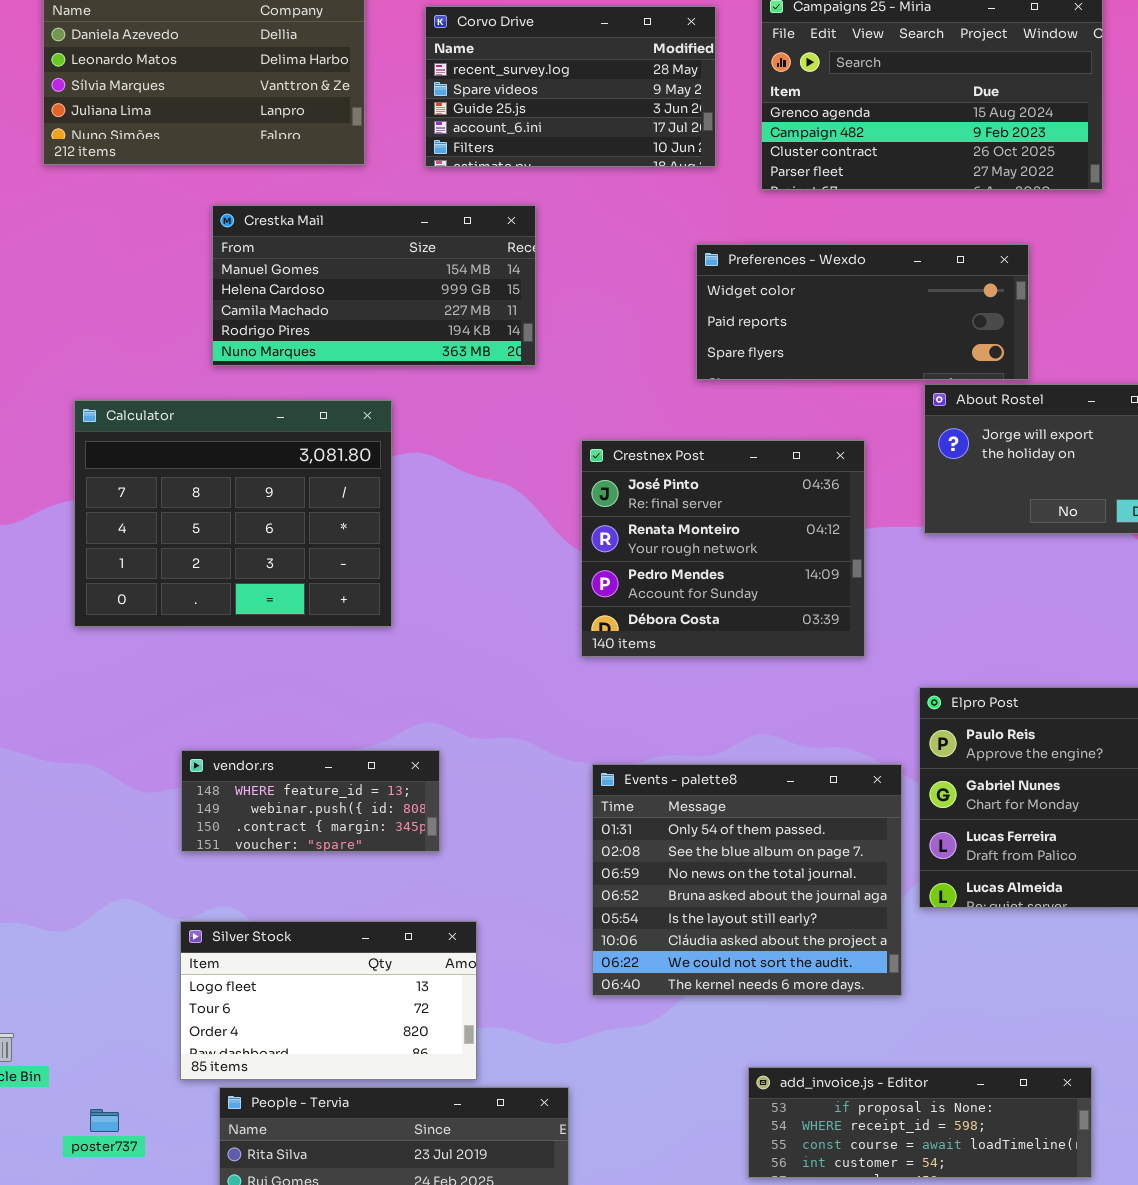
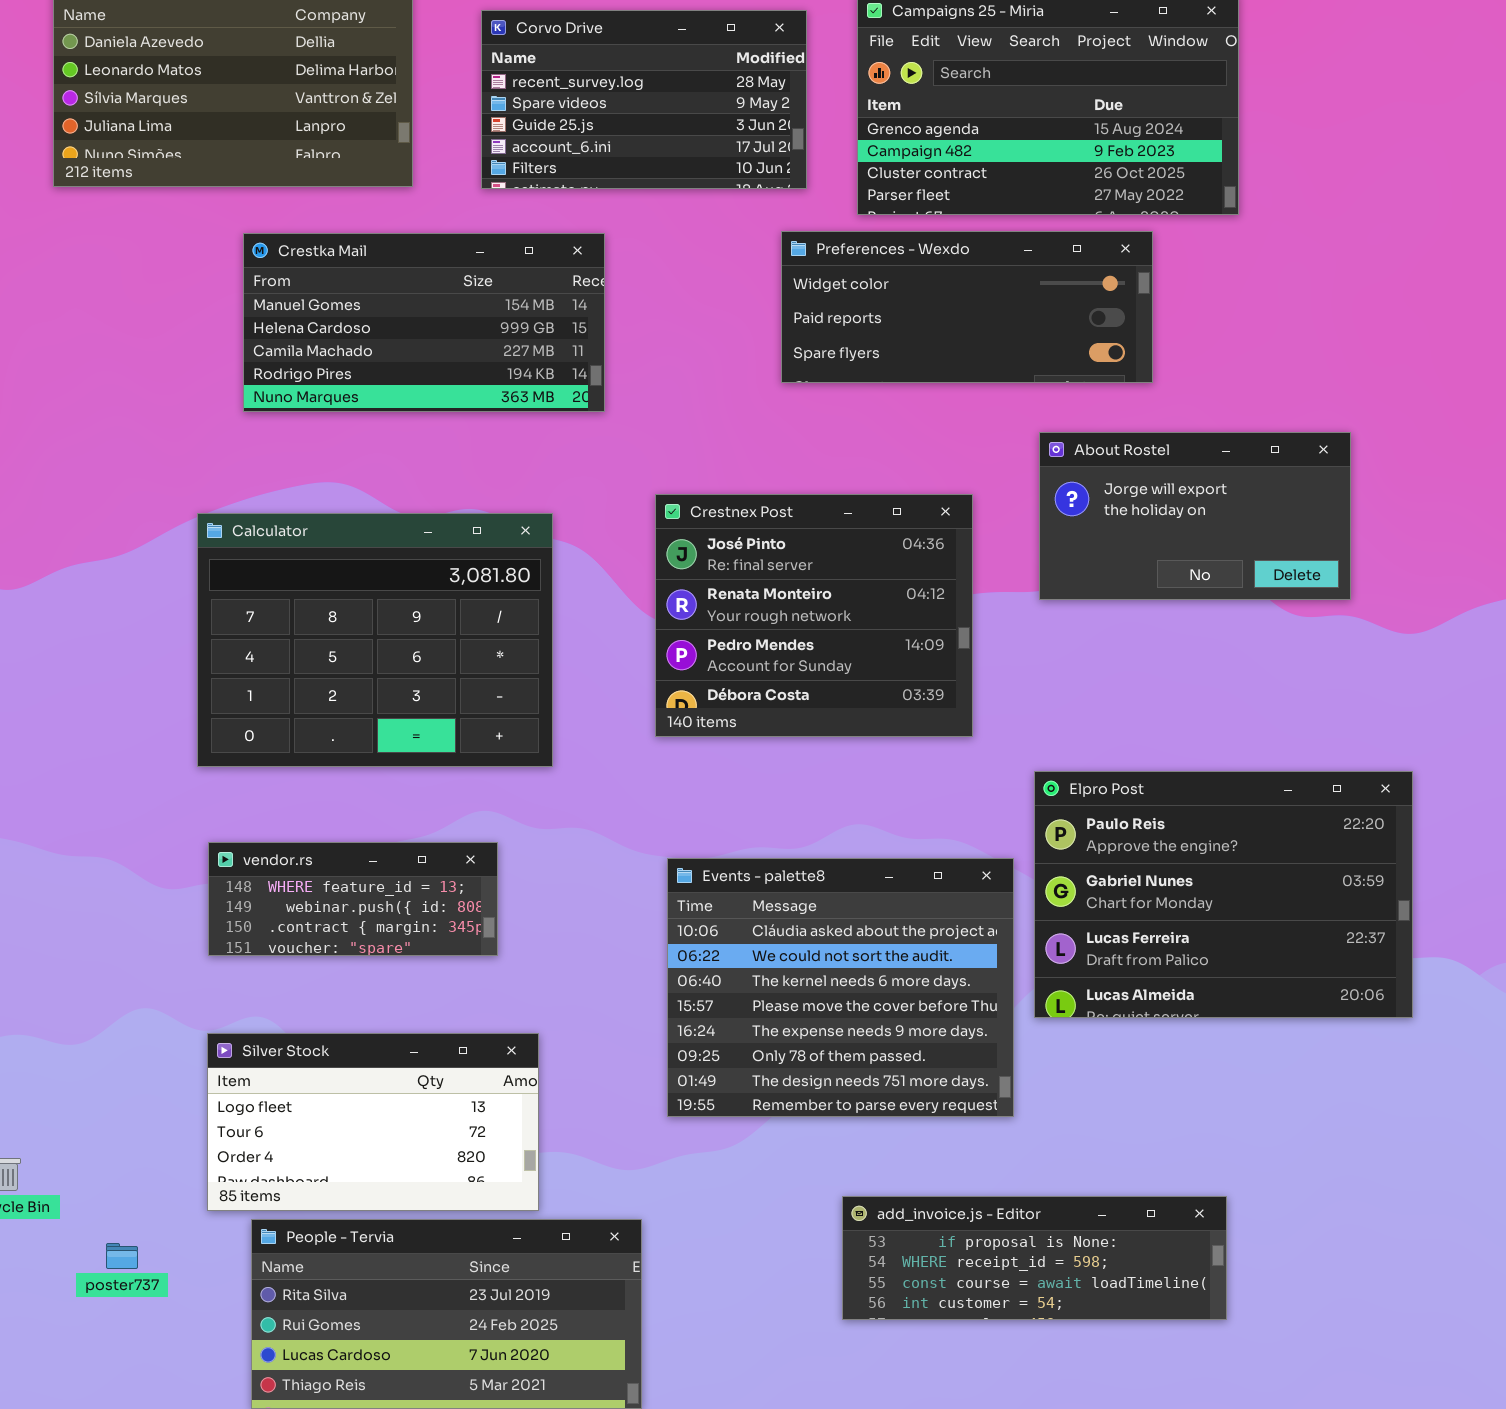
Preferences - Wexdo: [696,244,1029,380] -> [781,231,1153,383], moved
Calculator: [74,400,392,627] -> [197,513,553,767], moved
Events - palette8: [592,764,902,996] -> [667,858,1014,1117], scrolled down 5 rows

